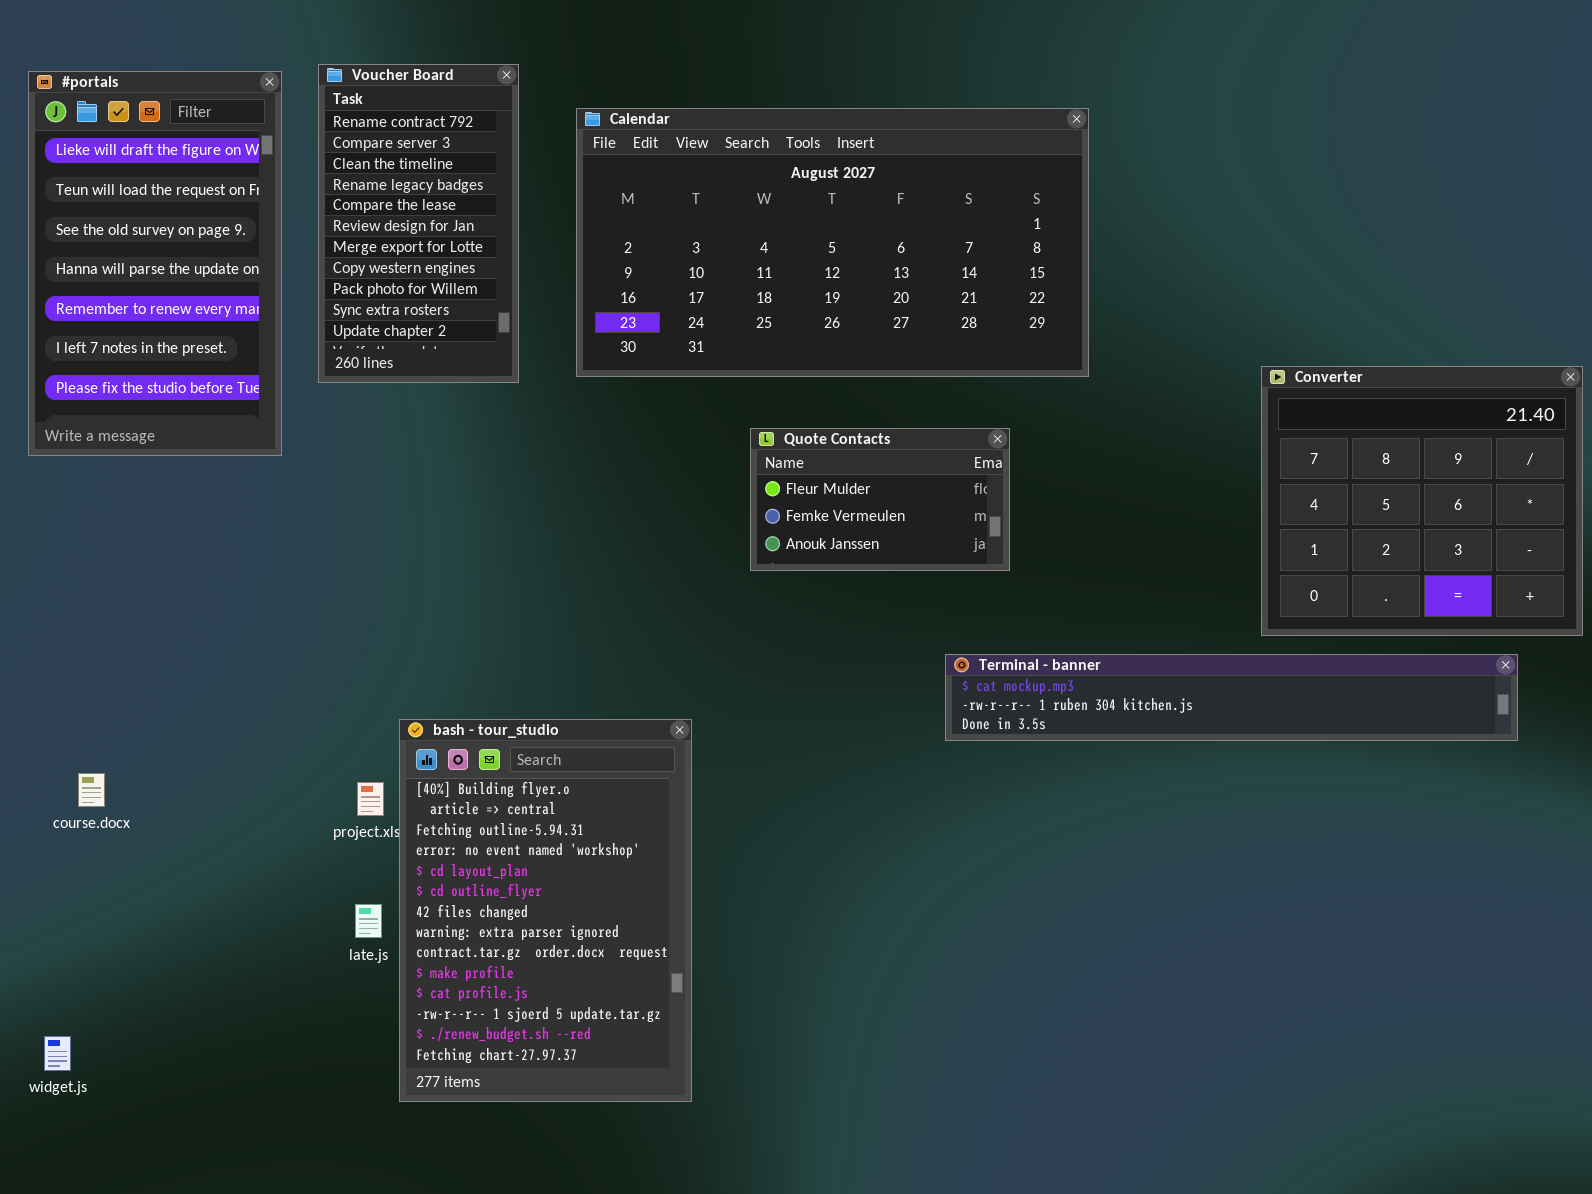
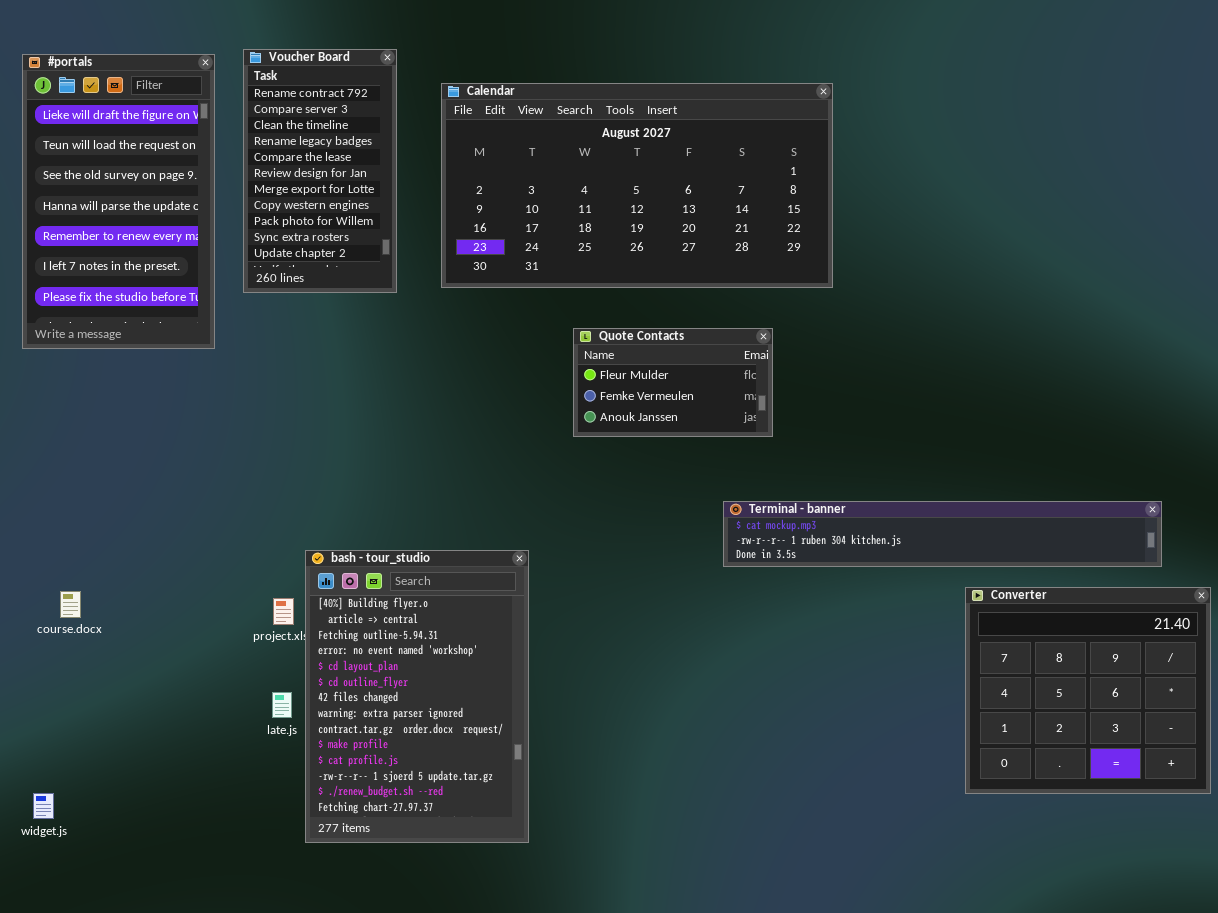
Converter: [1261,366,1583,636] -> [965,587,1211,794], moved

